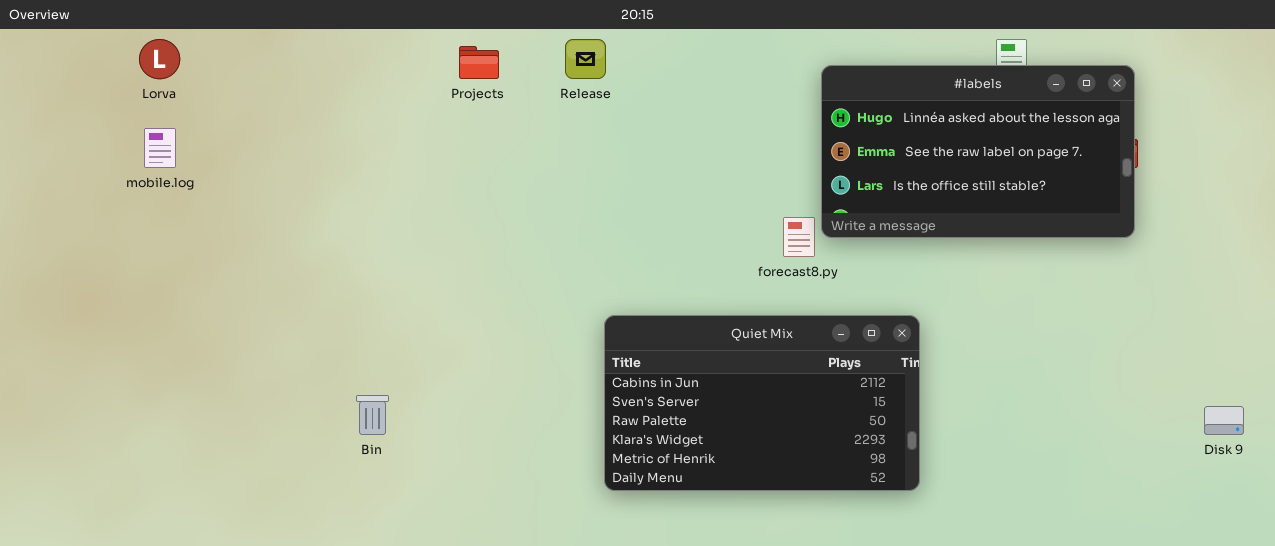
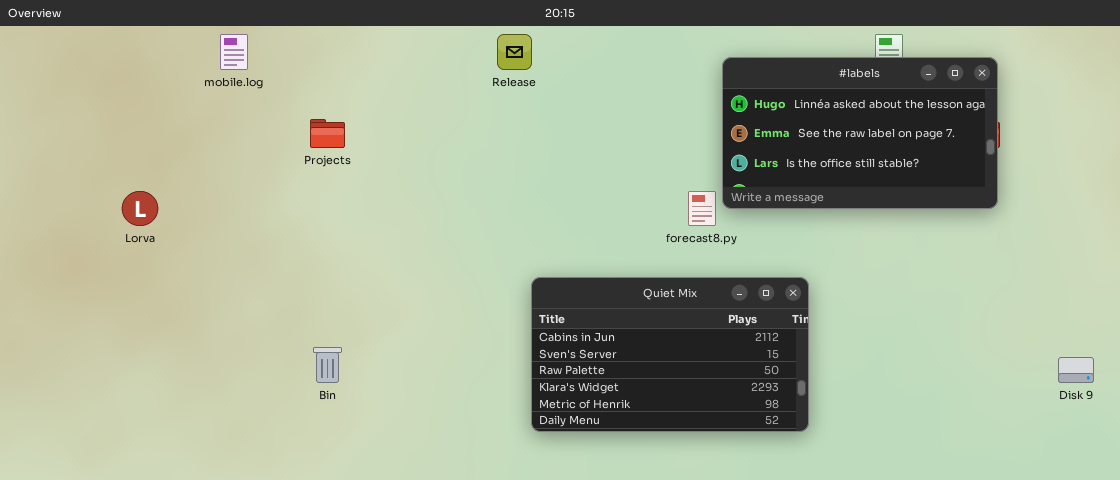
Lorva: [139,39,180,79] -> [122,191,158,226], moved
Projects: [459,46,499,79] -> [310,119,345,148], moved
mobile.log: [144,128,176,168] -> [220,34,248,70], moved

